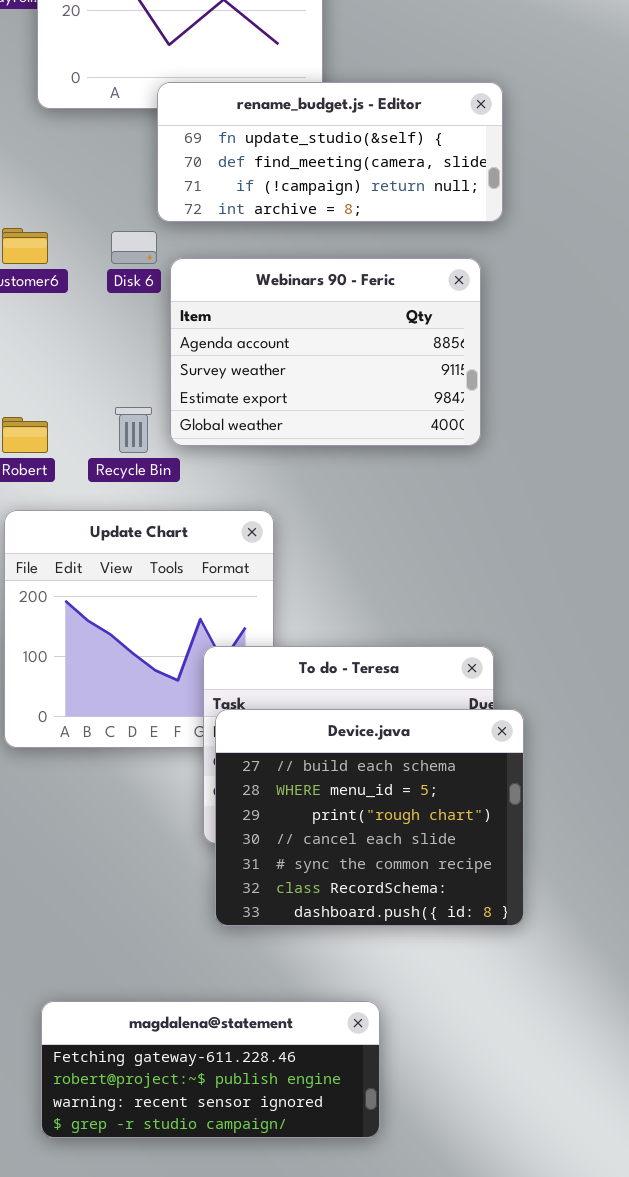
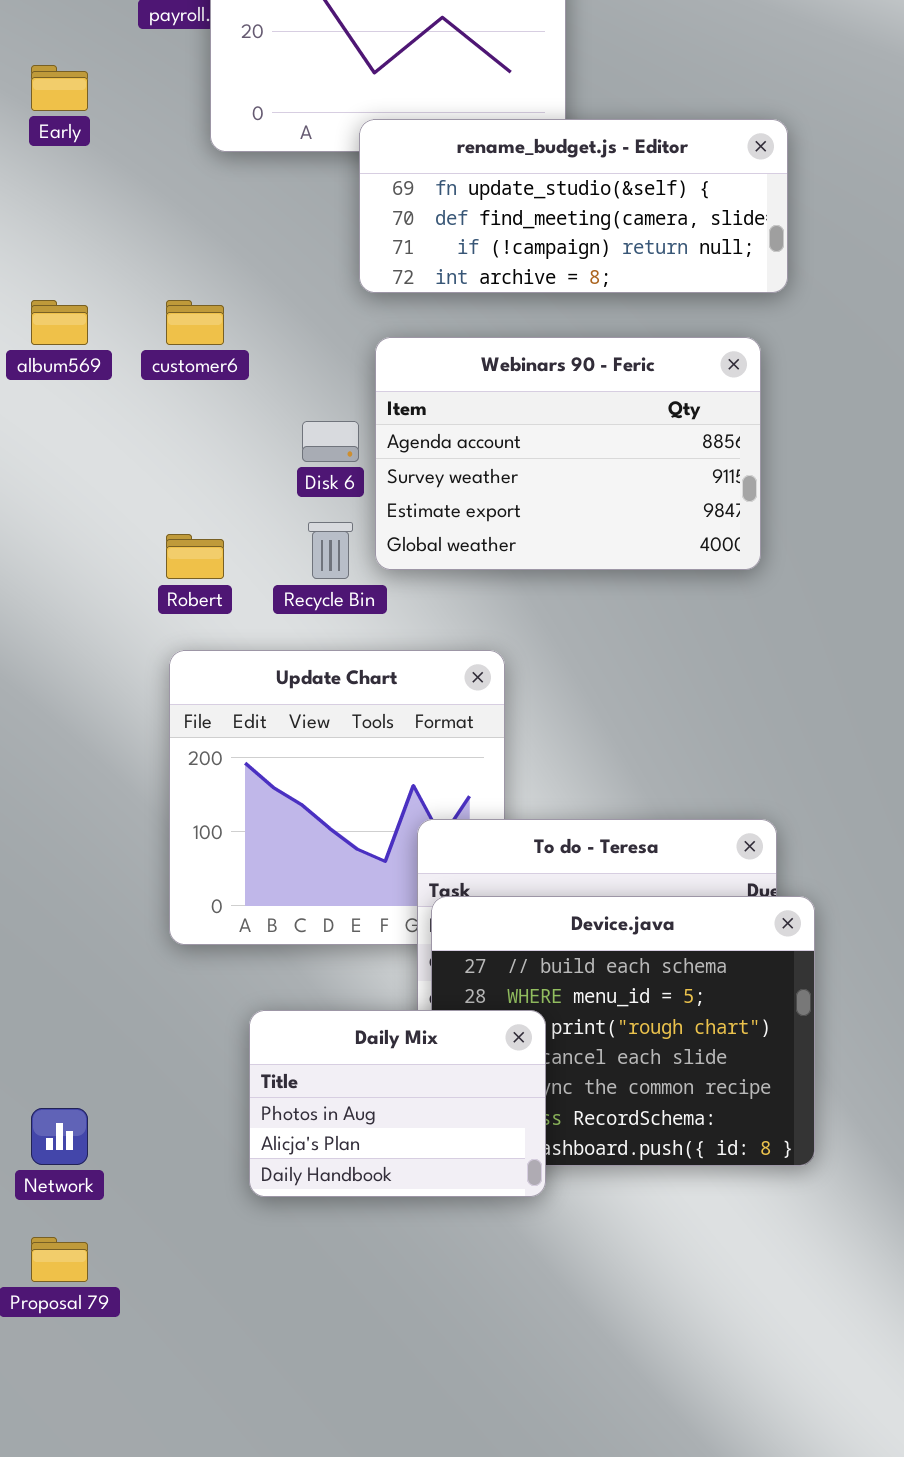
Disk 6: [111,231,157,264] -> [302,421,359,462], moved
Daily Mix: none -> [249,1010,546,1197], opened
magdalena@statement: [41,1001,380,1138] -> none, closed

